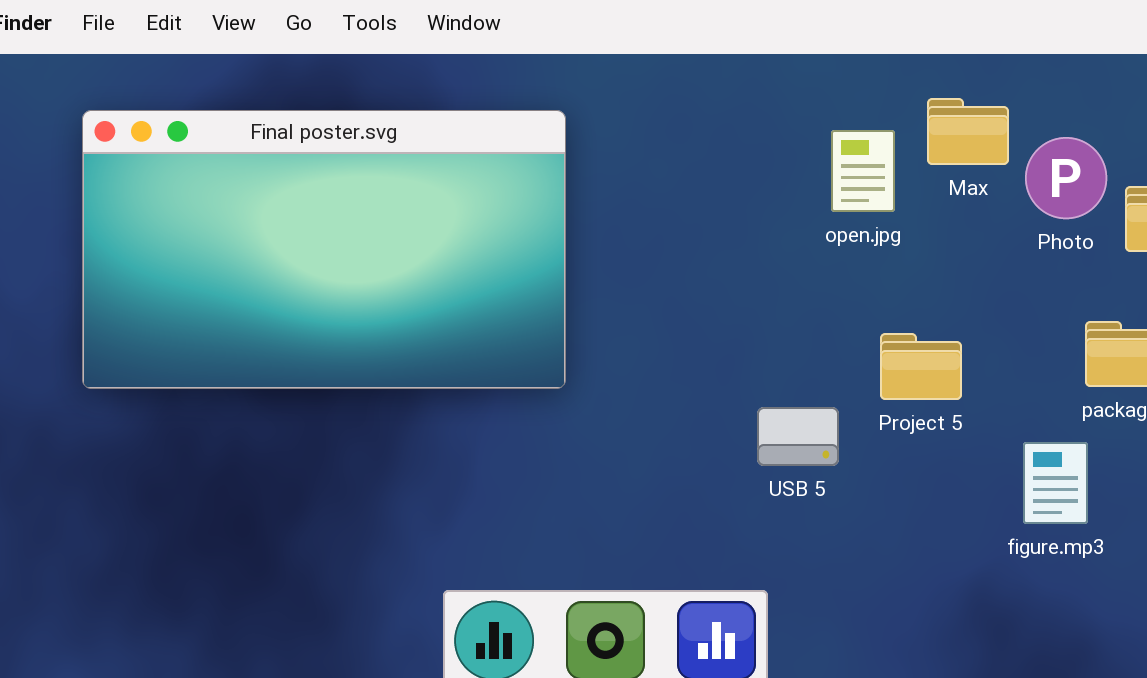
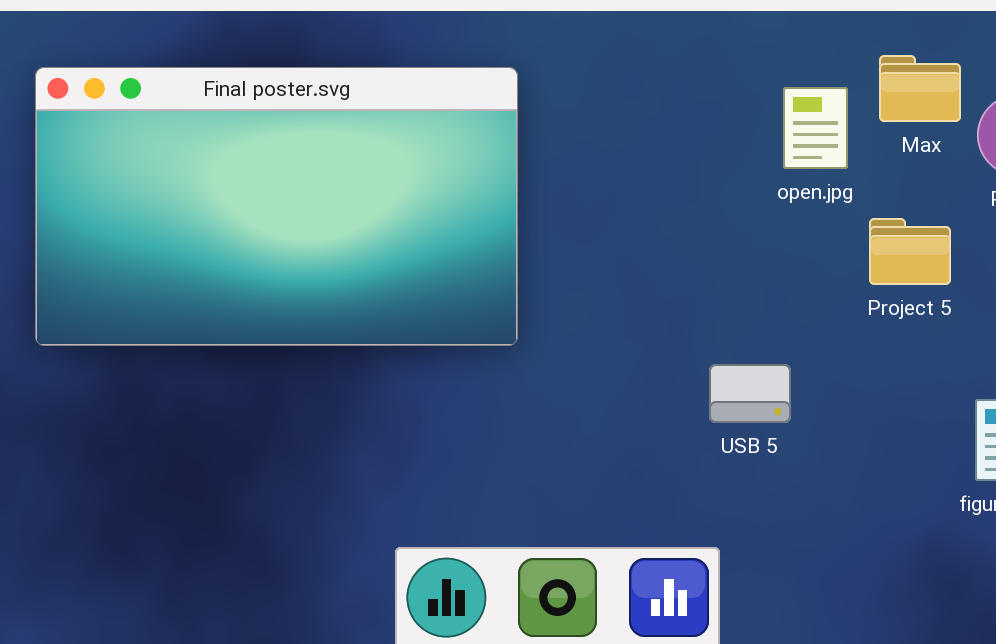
Project 5: [880,333,962,400] -> [869,218,951,285], moved

